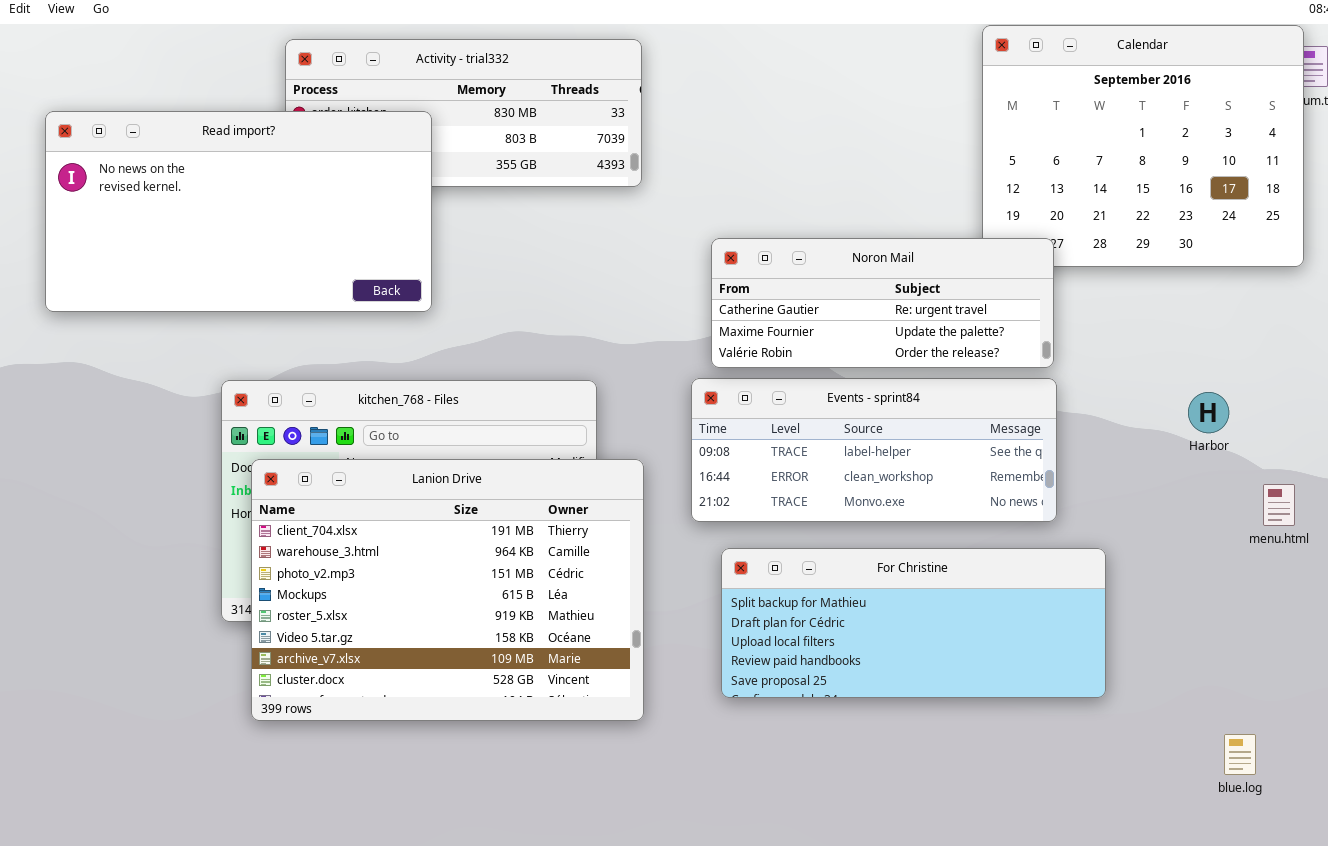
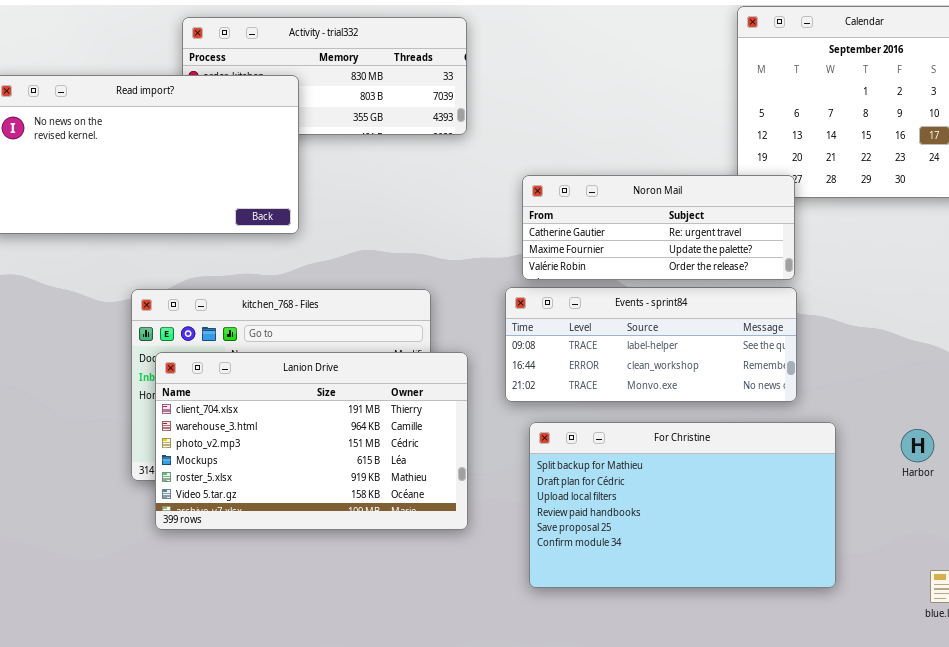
Harbor: [1188,392,1229,433] -> [901,429,934,462], moved
Lanion Drive: [251,459,644,721] -> [155,352,468,530], resized
For Christine: [721,548,1106,698] -> [529,422,836,588], resized

